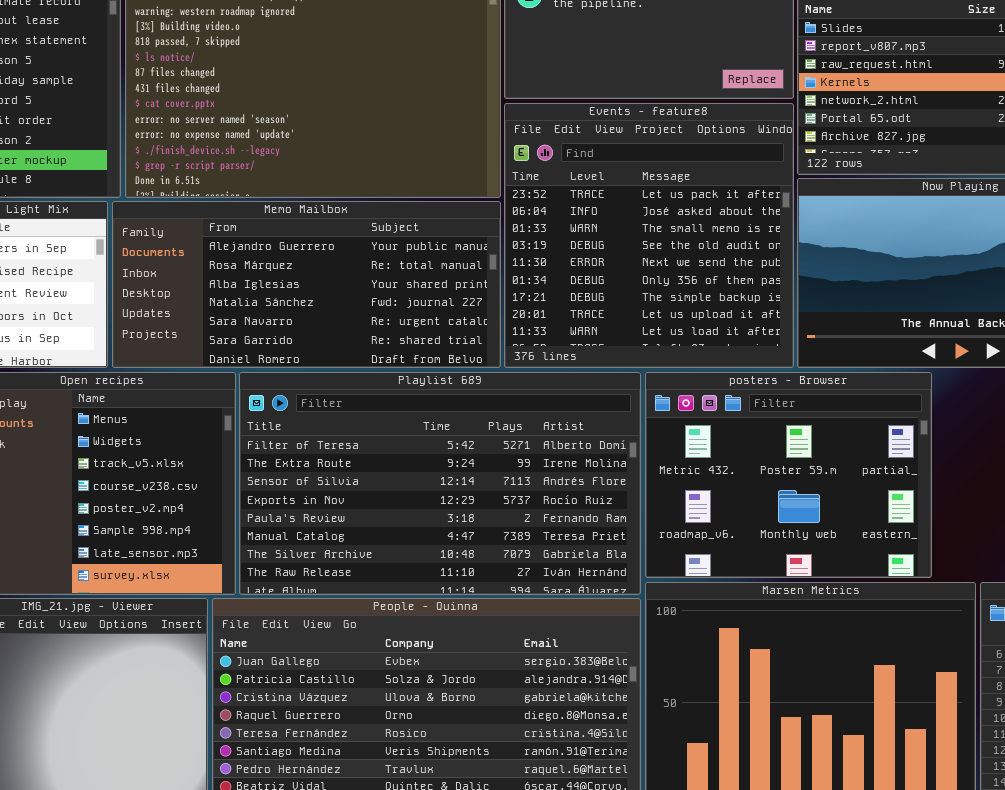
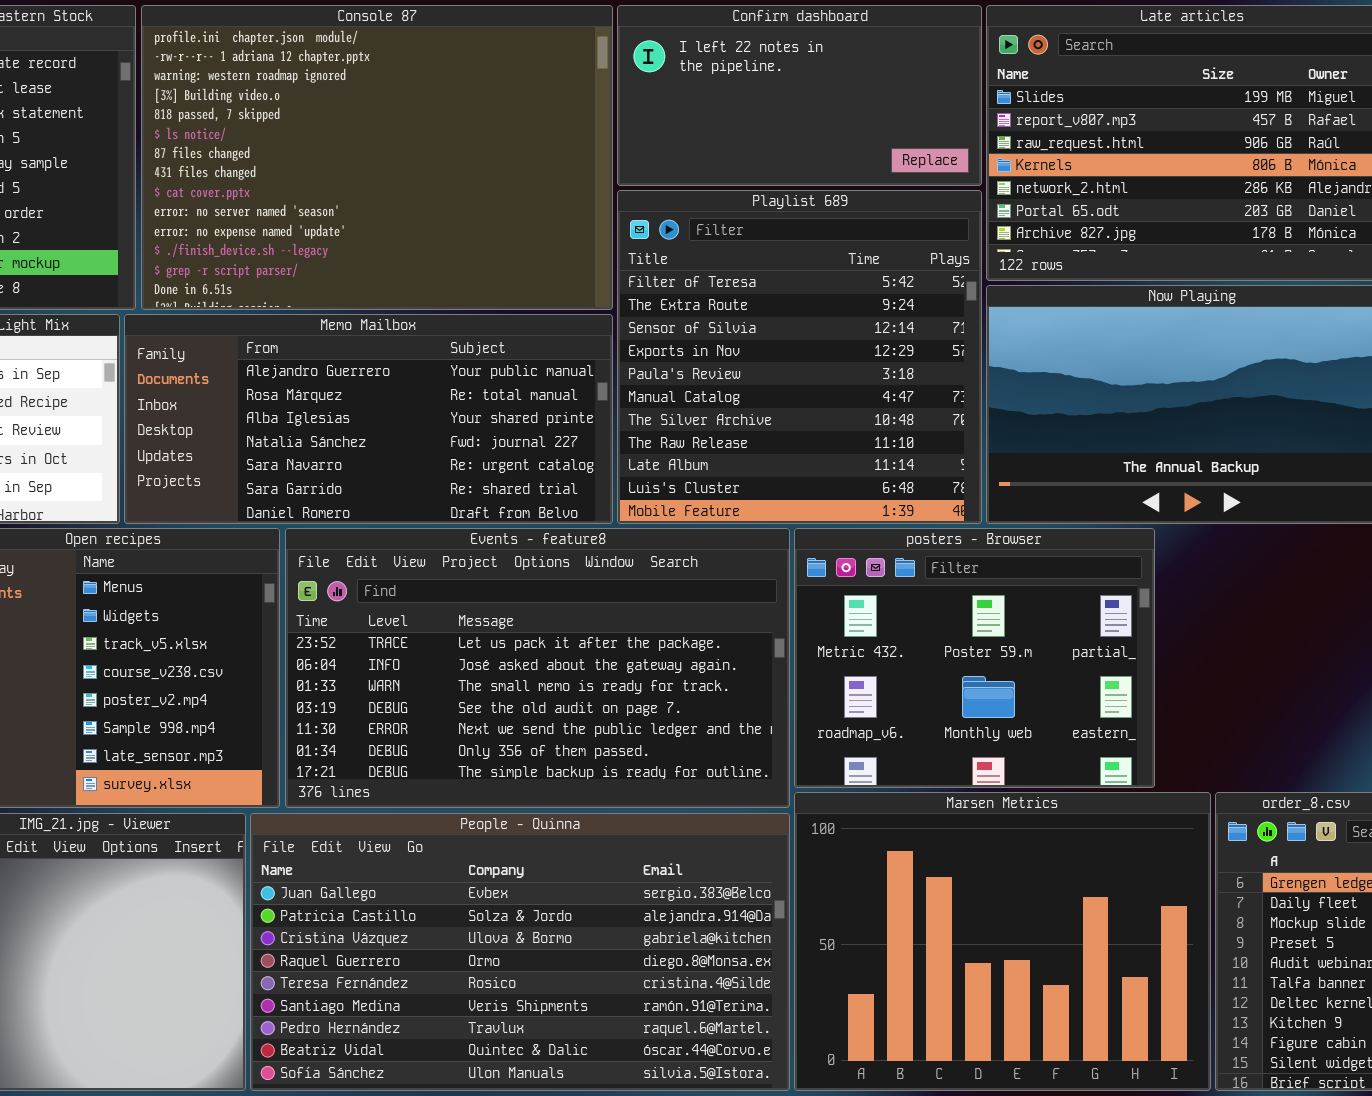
Events - feature8: [504,103,794,368] -> [285,528,790,808], moved, resized
Playlist 689: [239,372,641,595] -> [617,190,982,524], moved, resized

